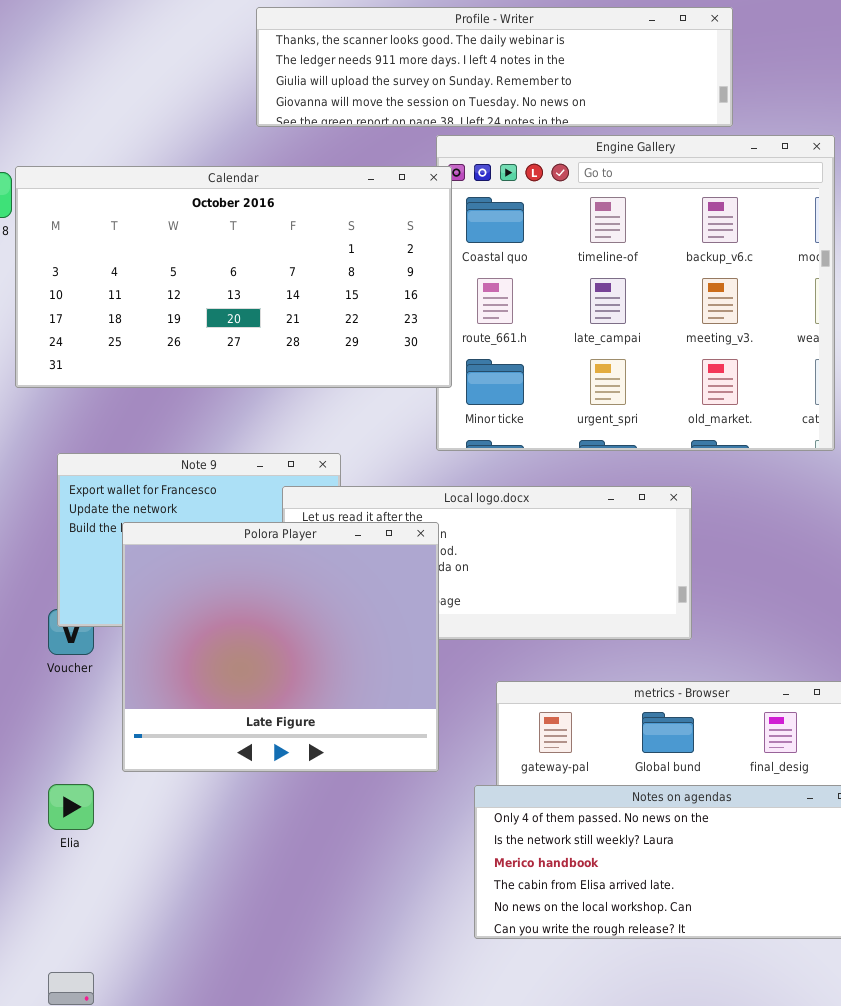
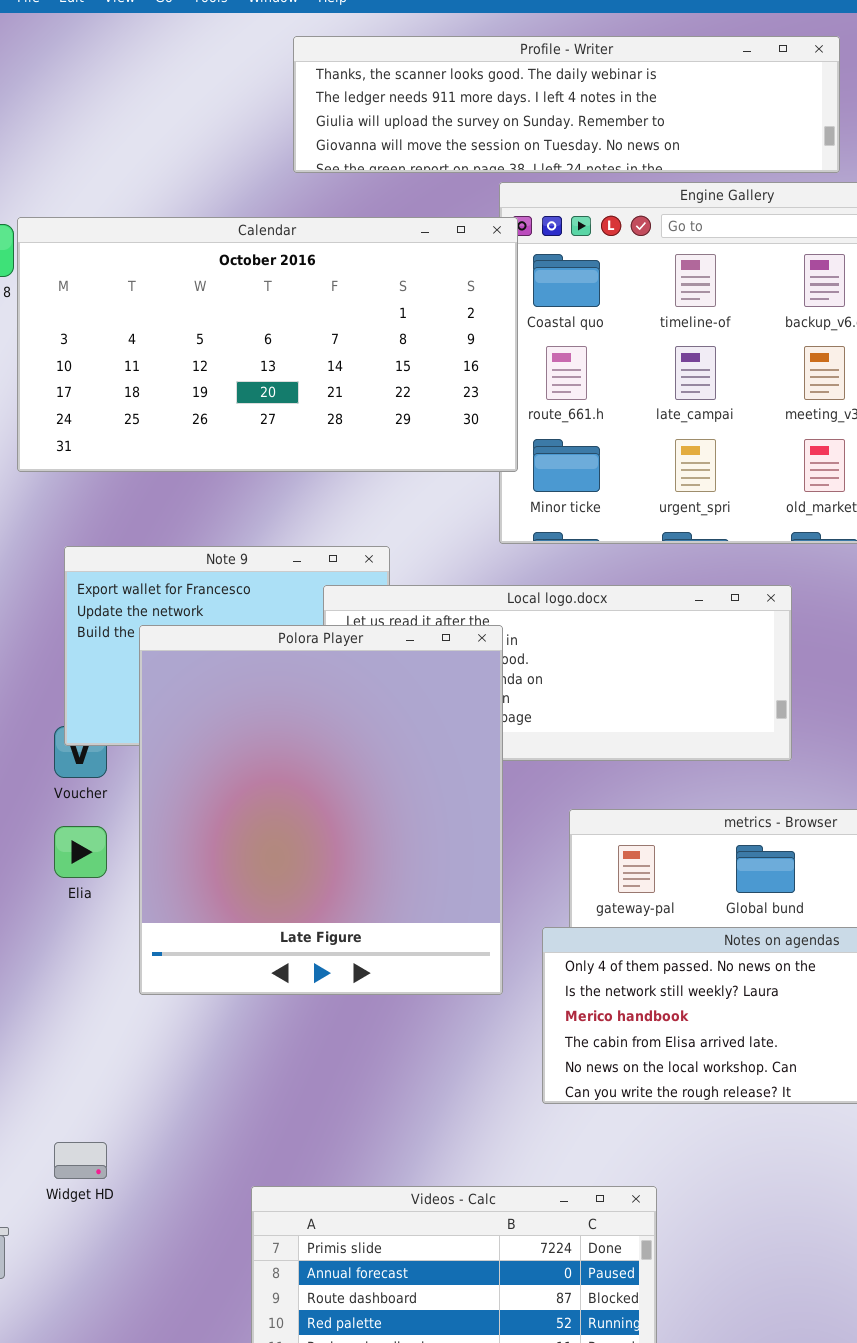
Polora Player: [122,522,439,772] -> [139,625,503,995], resized
Elia: [48,784,94,830] -> [54,826,107,878], moved

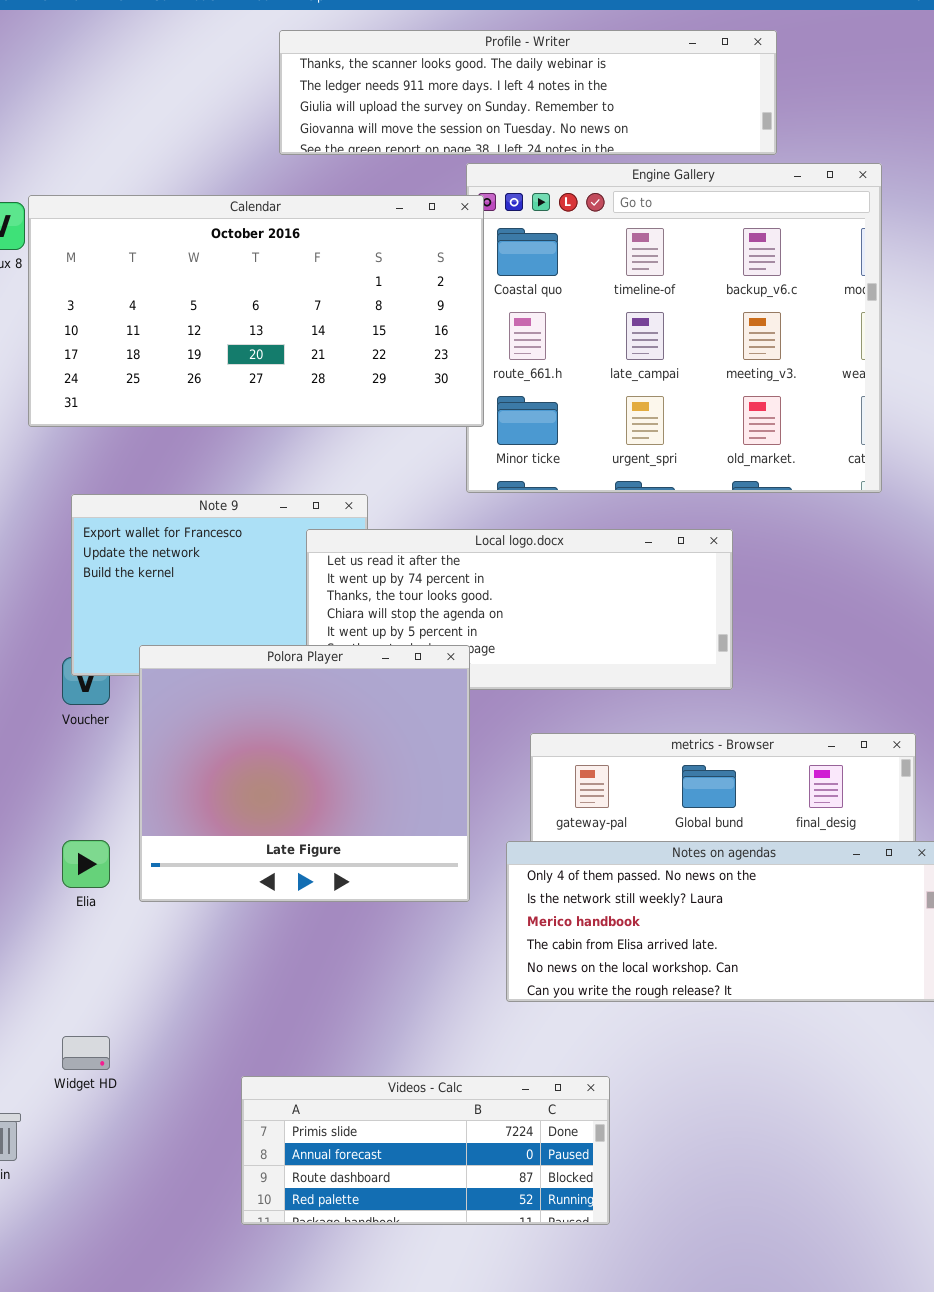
Polora Player: [139,625,503,995] -> [139,645,470,902], resized
Elia: [54,826,107,878] -> [62,840,110,888], moved

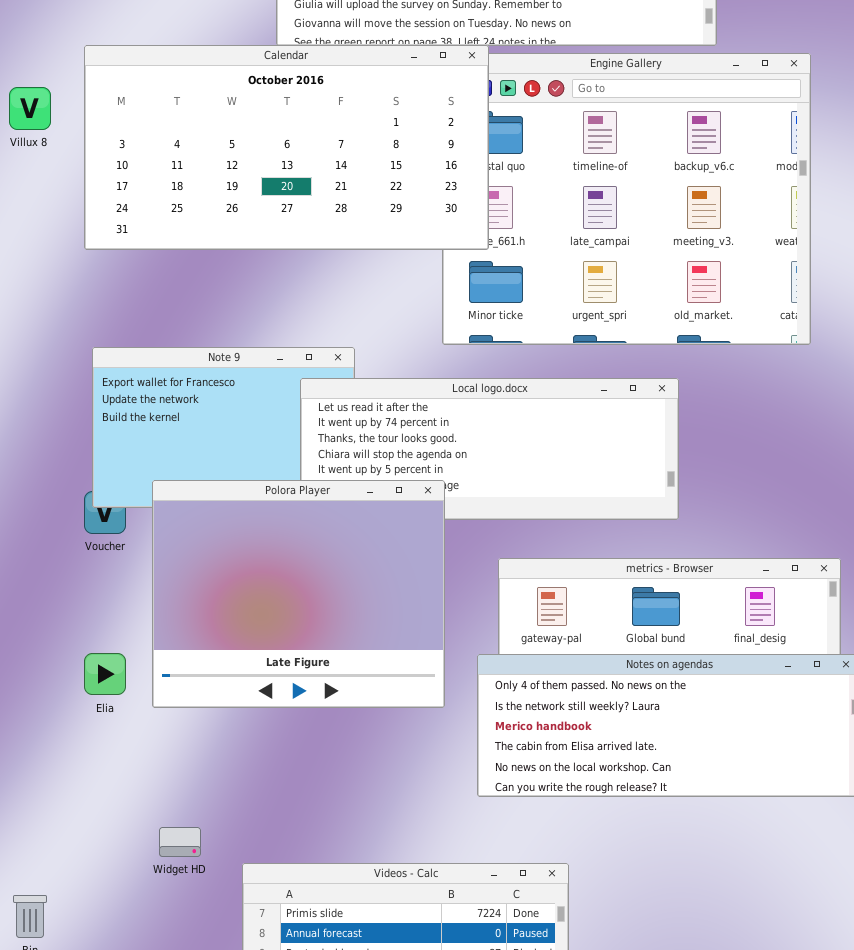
Calendar: [28,195,484,427] -> [84,45,489,250], moved
Widget HD: [62,1036,110,1070] -> [159,827,201,857], moved

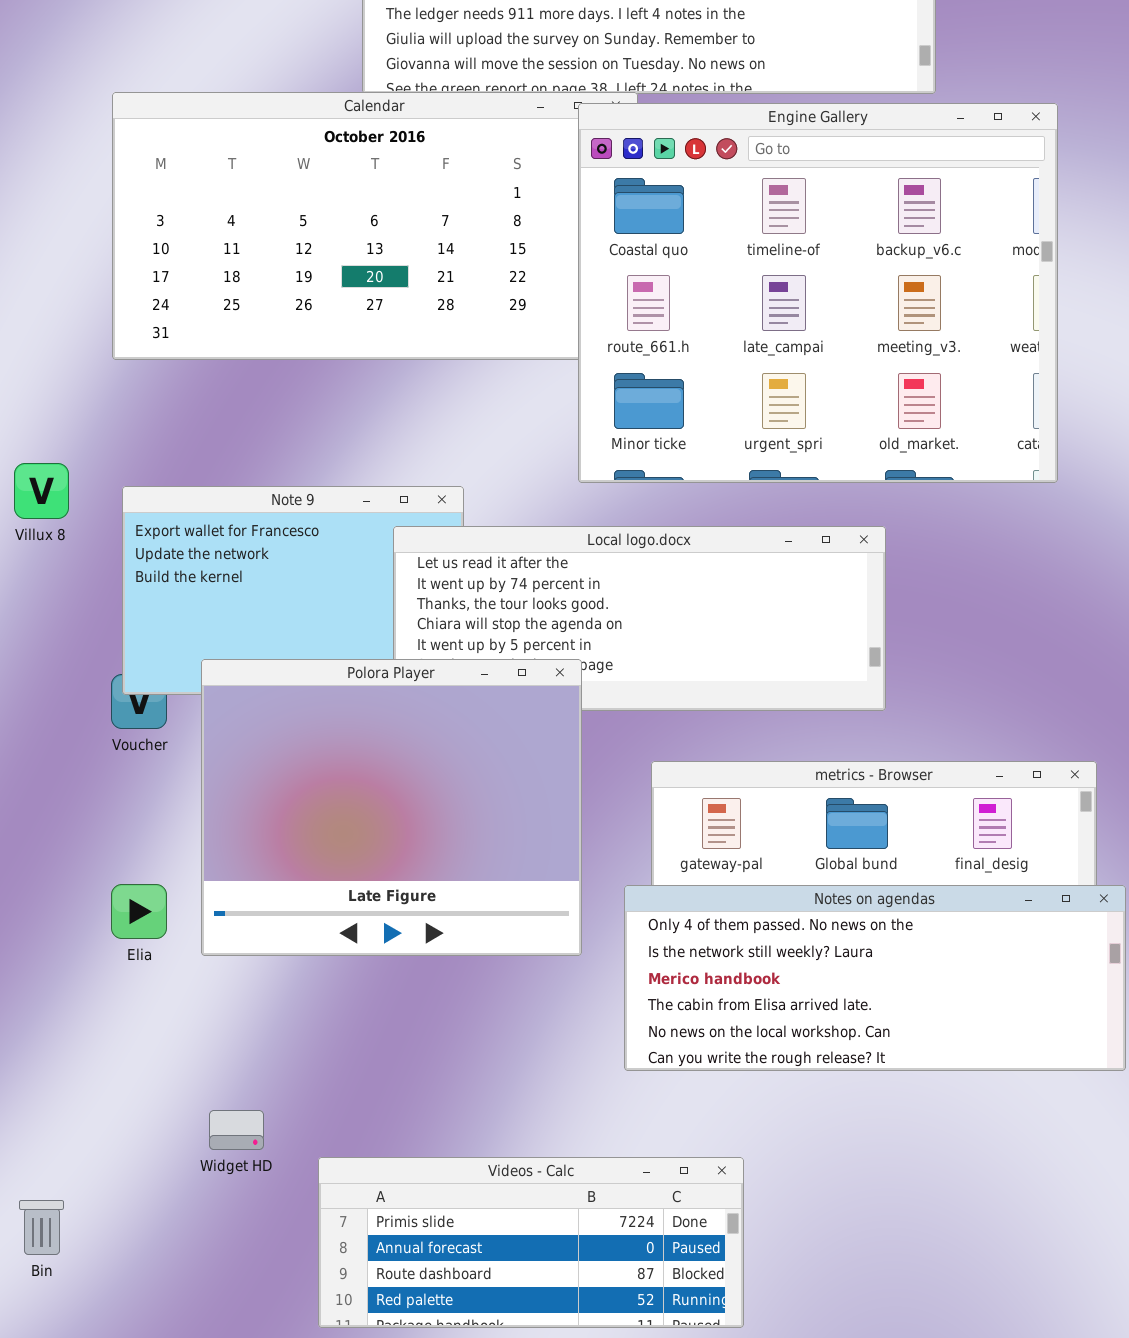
Engine Gallery: [442,53,811,345] -> [578,103,1058,483], raised
Villux 8: [9,87,51,130] -> [14,463,69,519], moved

